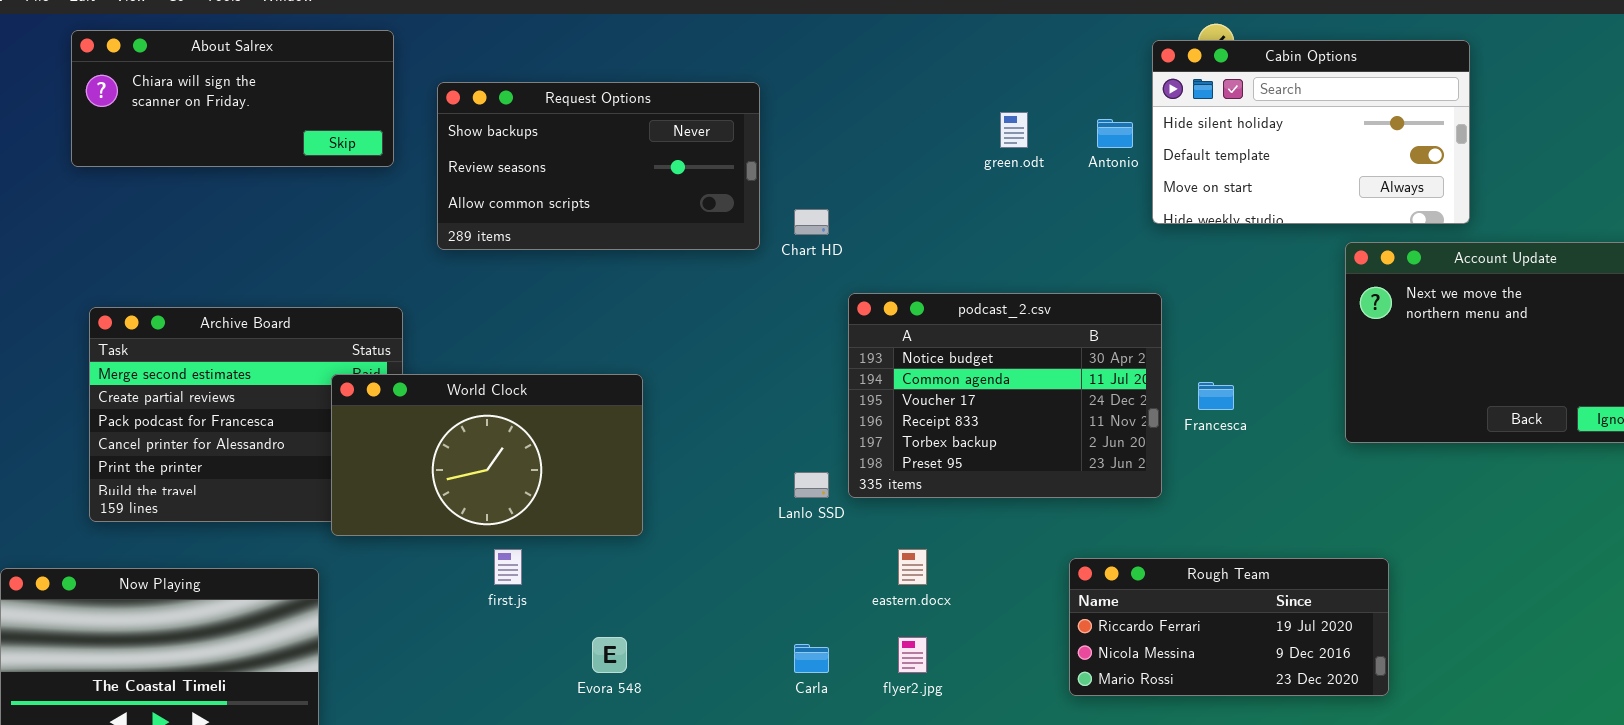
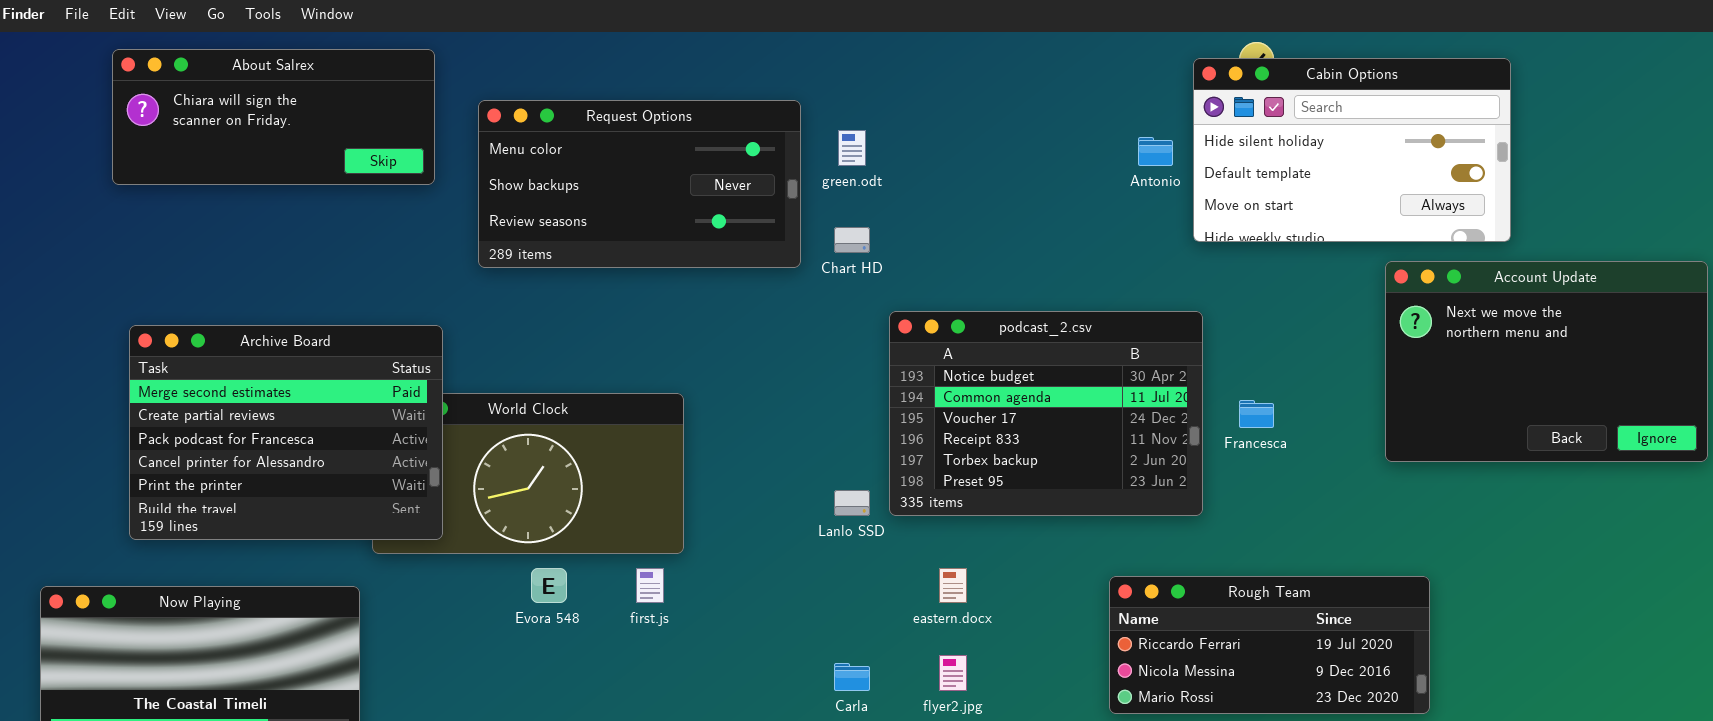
Request Options: [437,82,760,250] -> [478,100,801,268], scrolled up 1 row
green.odt: [1000,112,1028,148] -> [838,130,866,166], moved
Archive Board: [89,307,403,522] -> [129,325,443,540], raised
first.js: [494,549,522,585] -> [636,568,664,603], moved
Evora 548: [592,637,627,673] -> [531,568,567,603], moved

